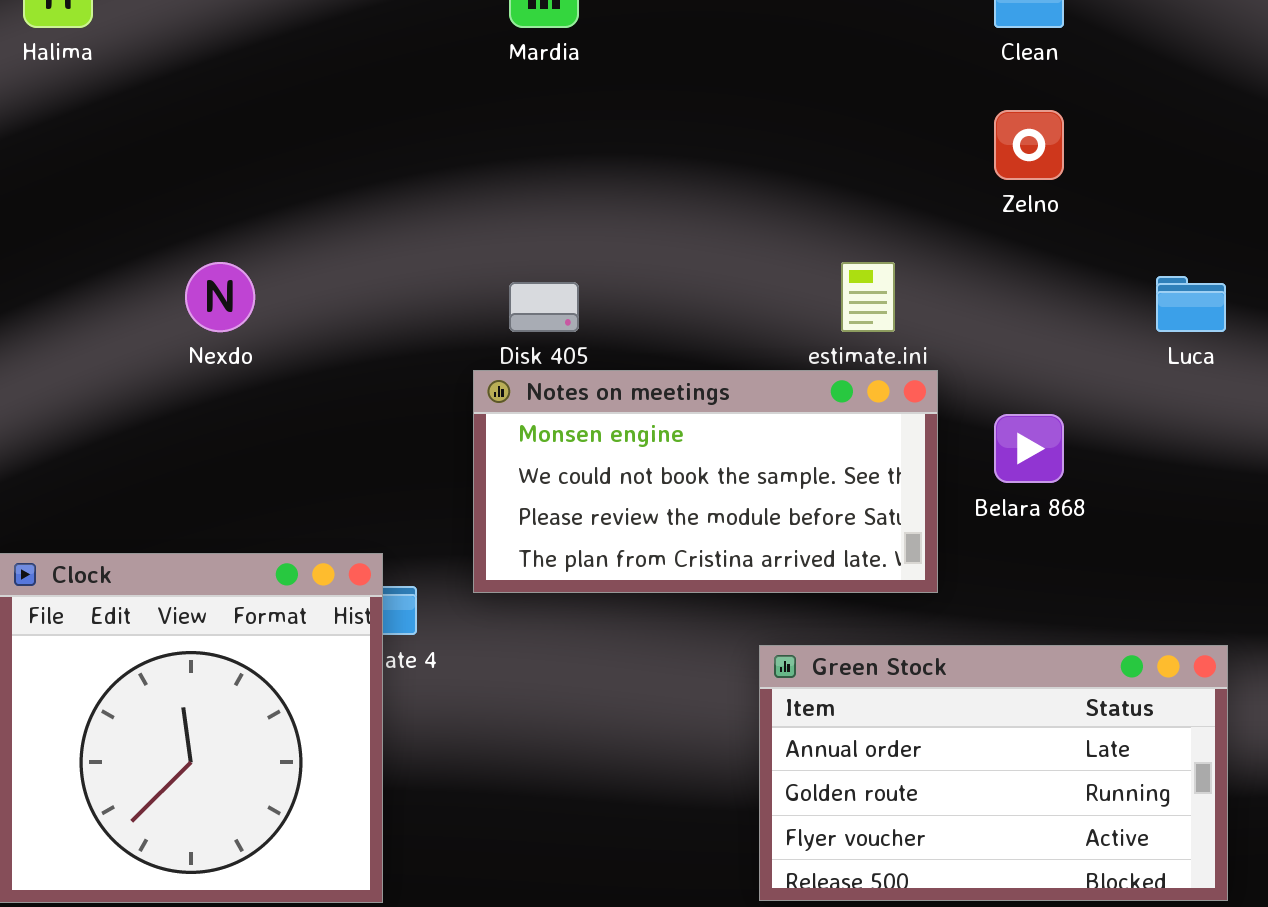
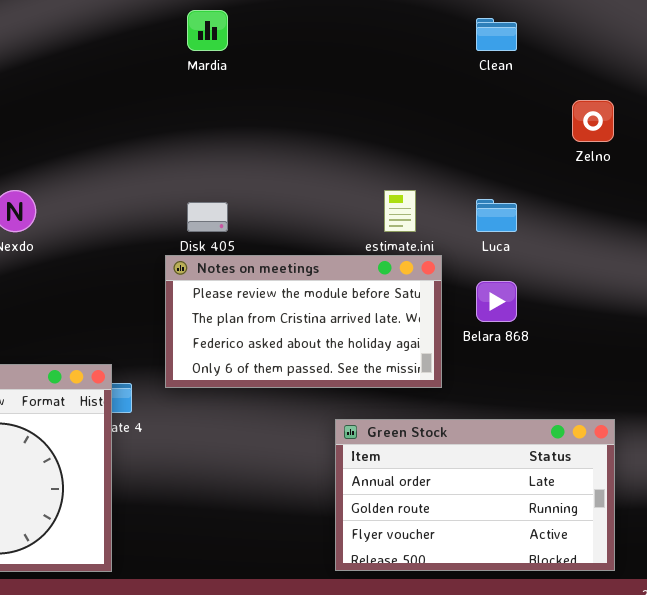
Zelno: [994,110,1064,180] -> [572,100,614,142], moved
Luca: [1156,276,1226,332] -> [476,199,517,232], moved
Notes on meetings: [473,370,938,593] -> [165,255,442,388], scrolled down 2 rows

